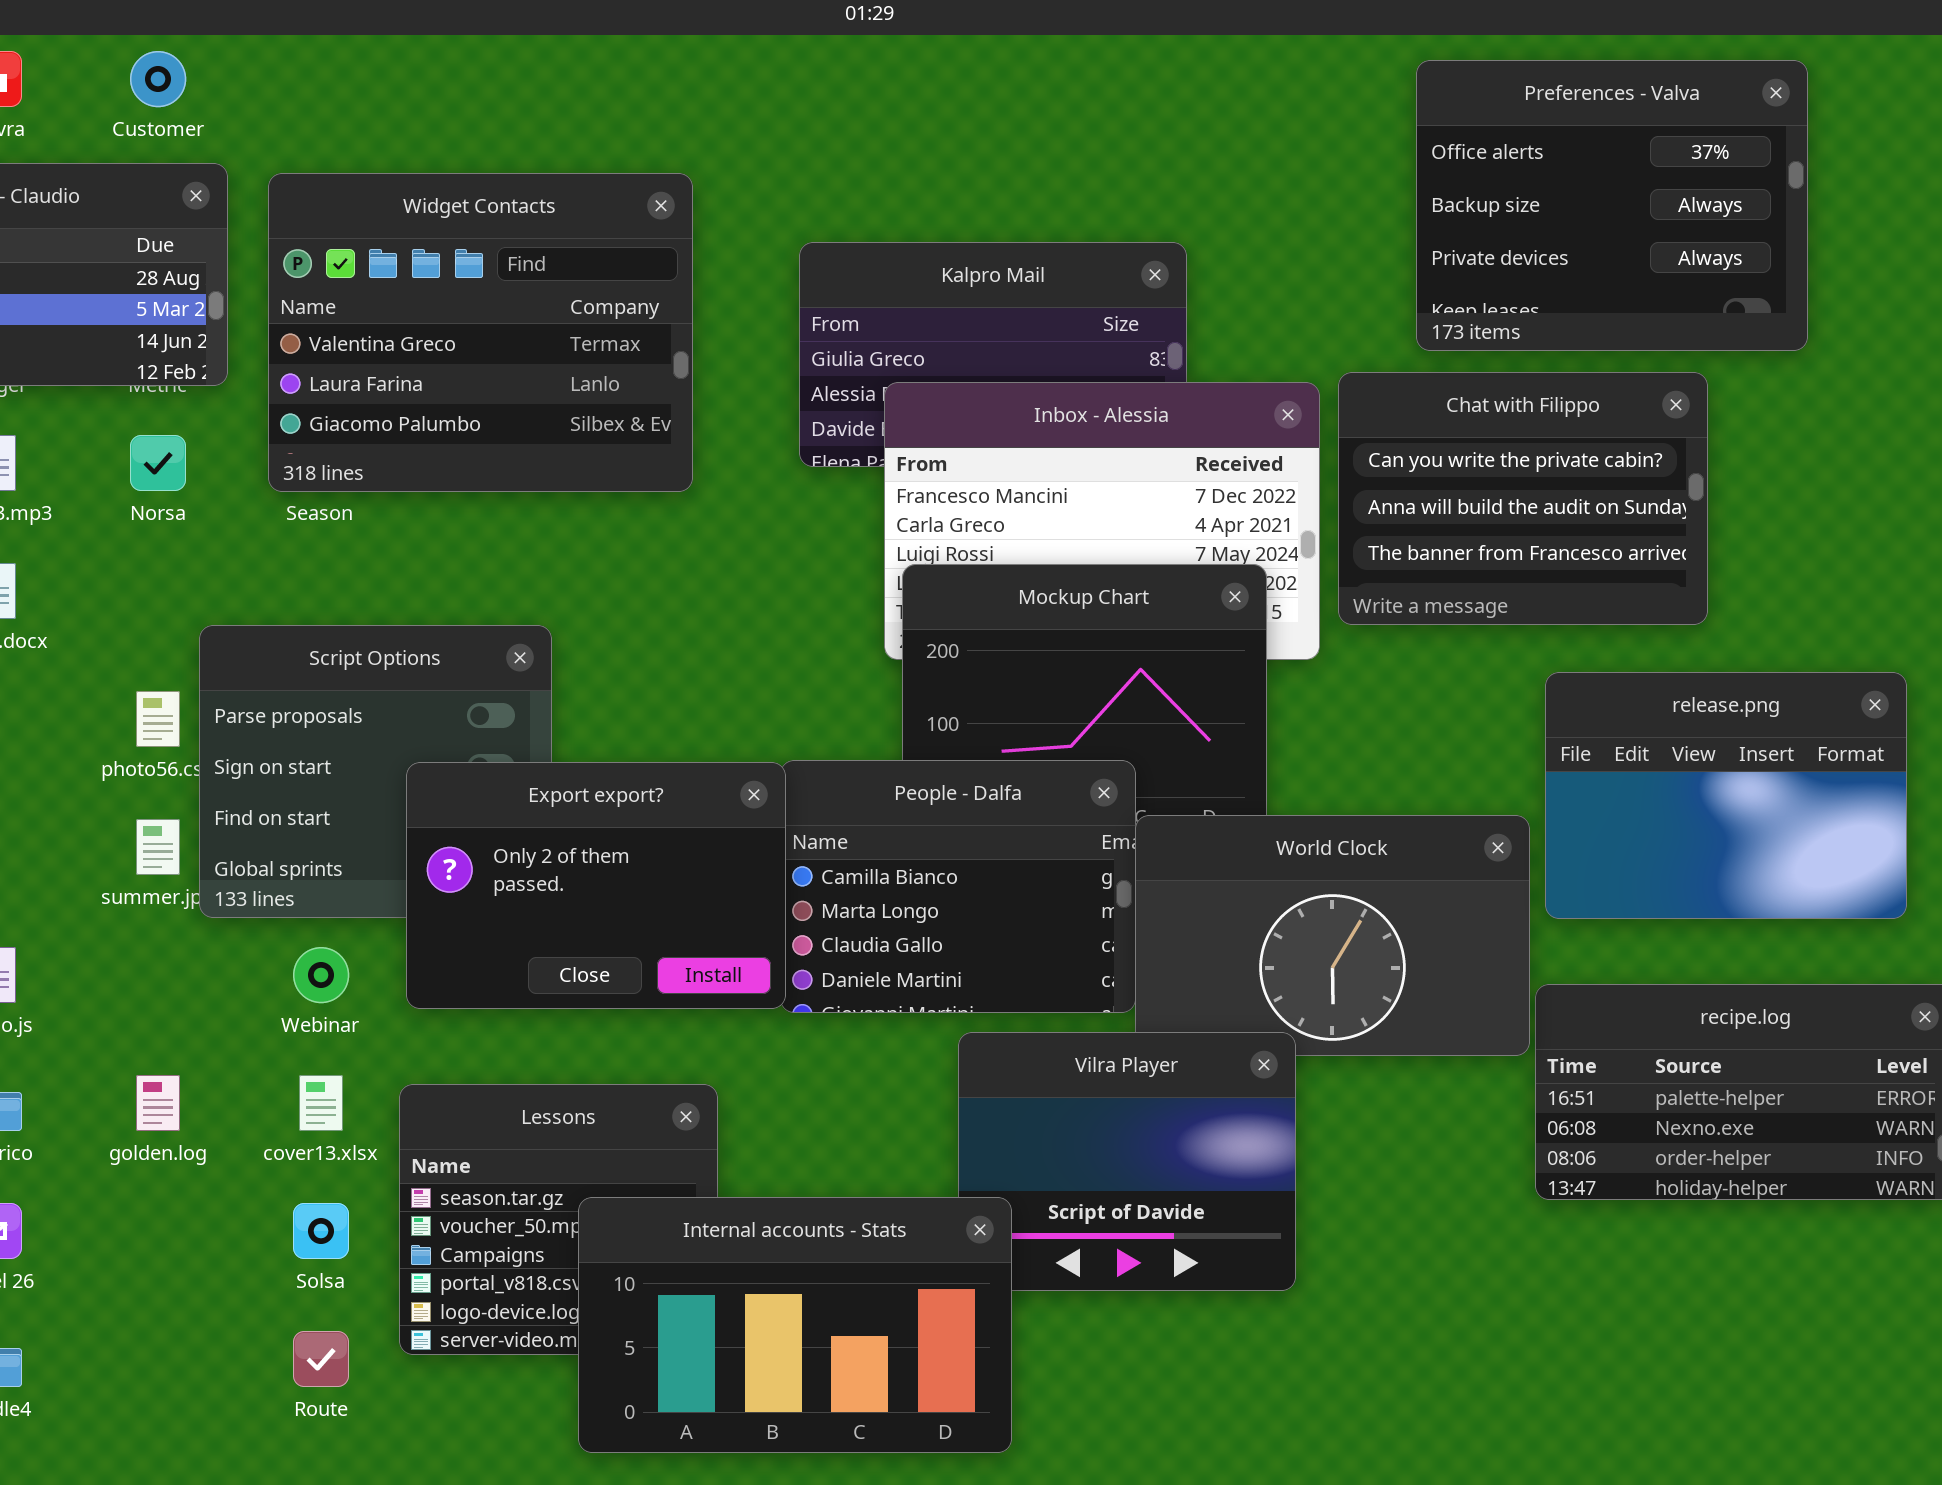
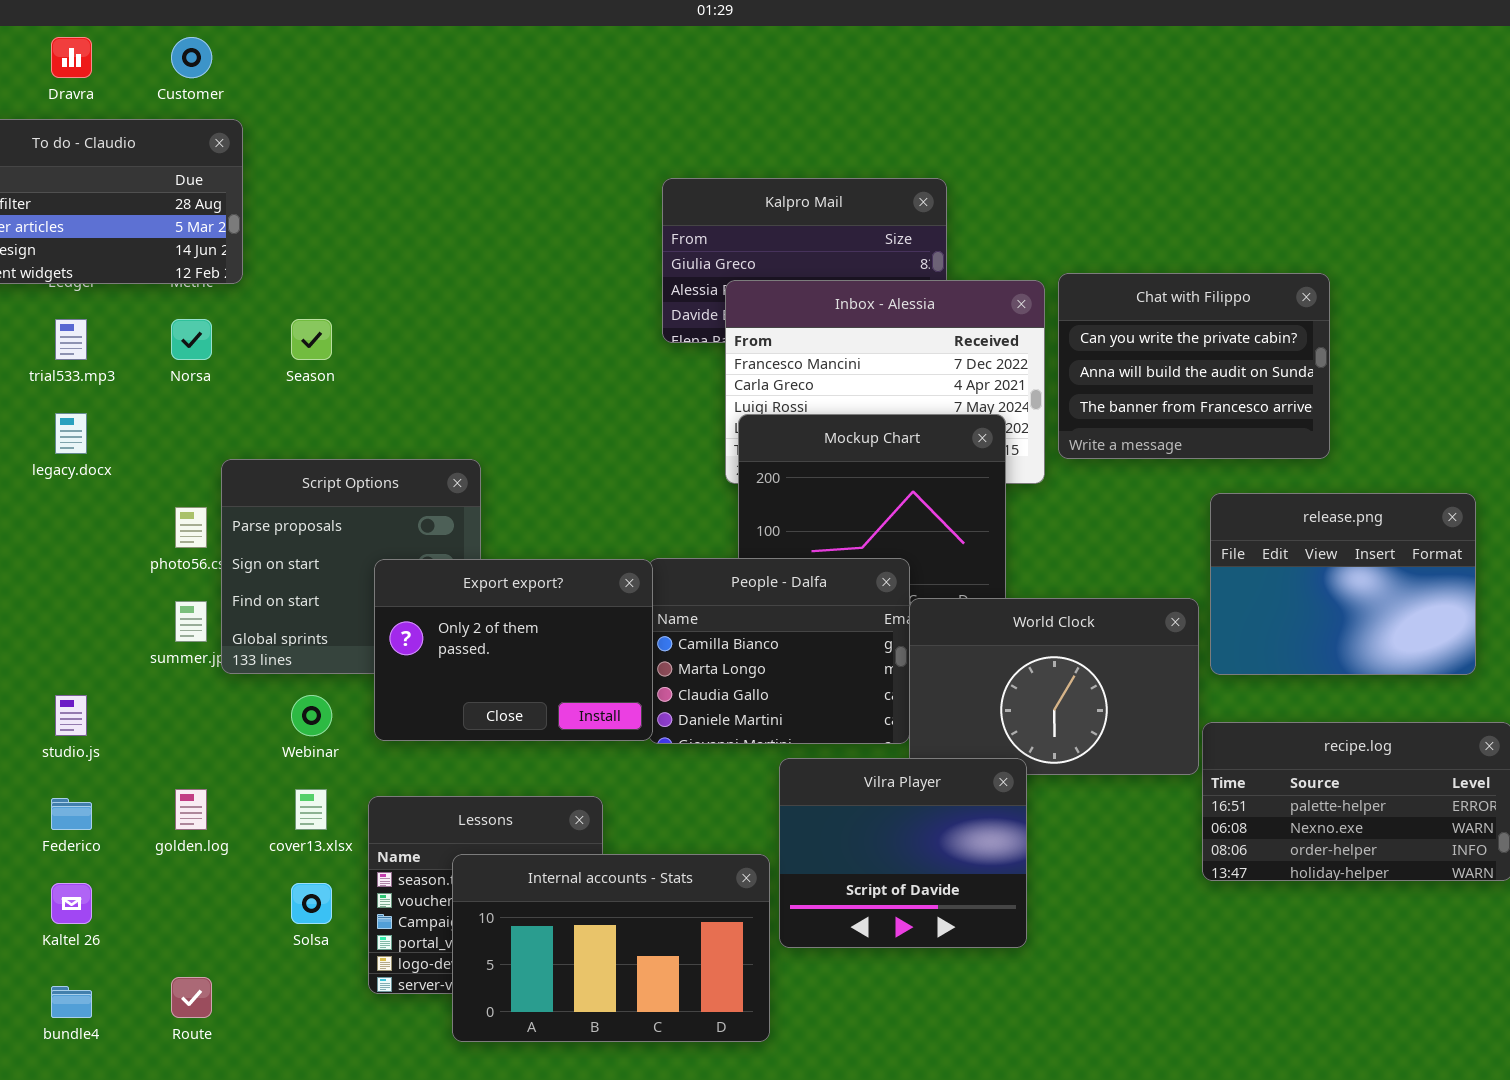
Preferences - Valva: [1416,60,1808,351] -> none, closed
Widget Contacts: [268,173,693,492] -> none, closed
Internal accounts - Stats: [578,1197,1012,1453] -> [452,854,770,1042], moved
Route: [293,1331,349,1387] -> [171,977,212,1018], moved

